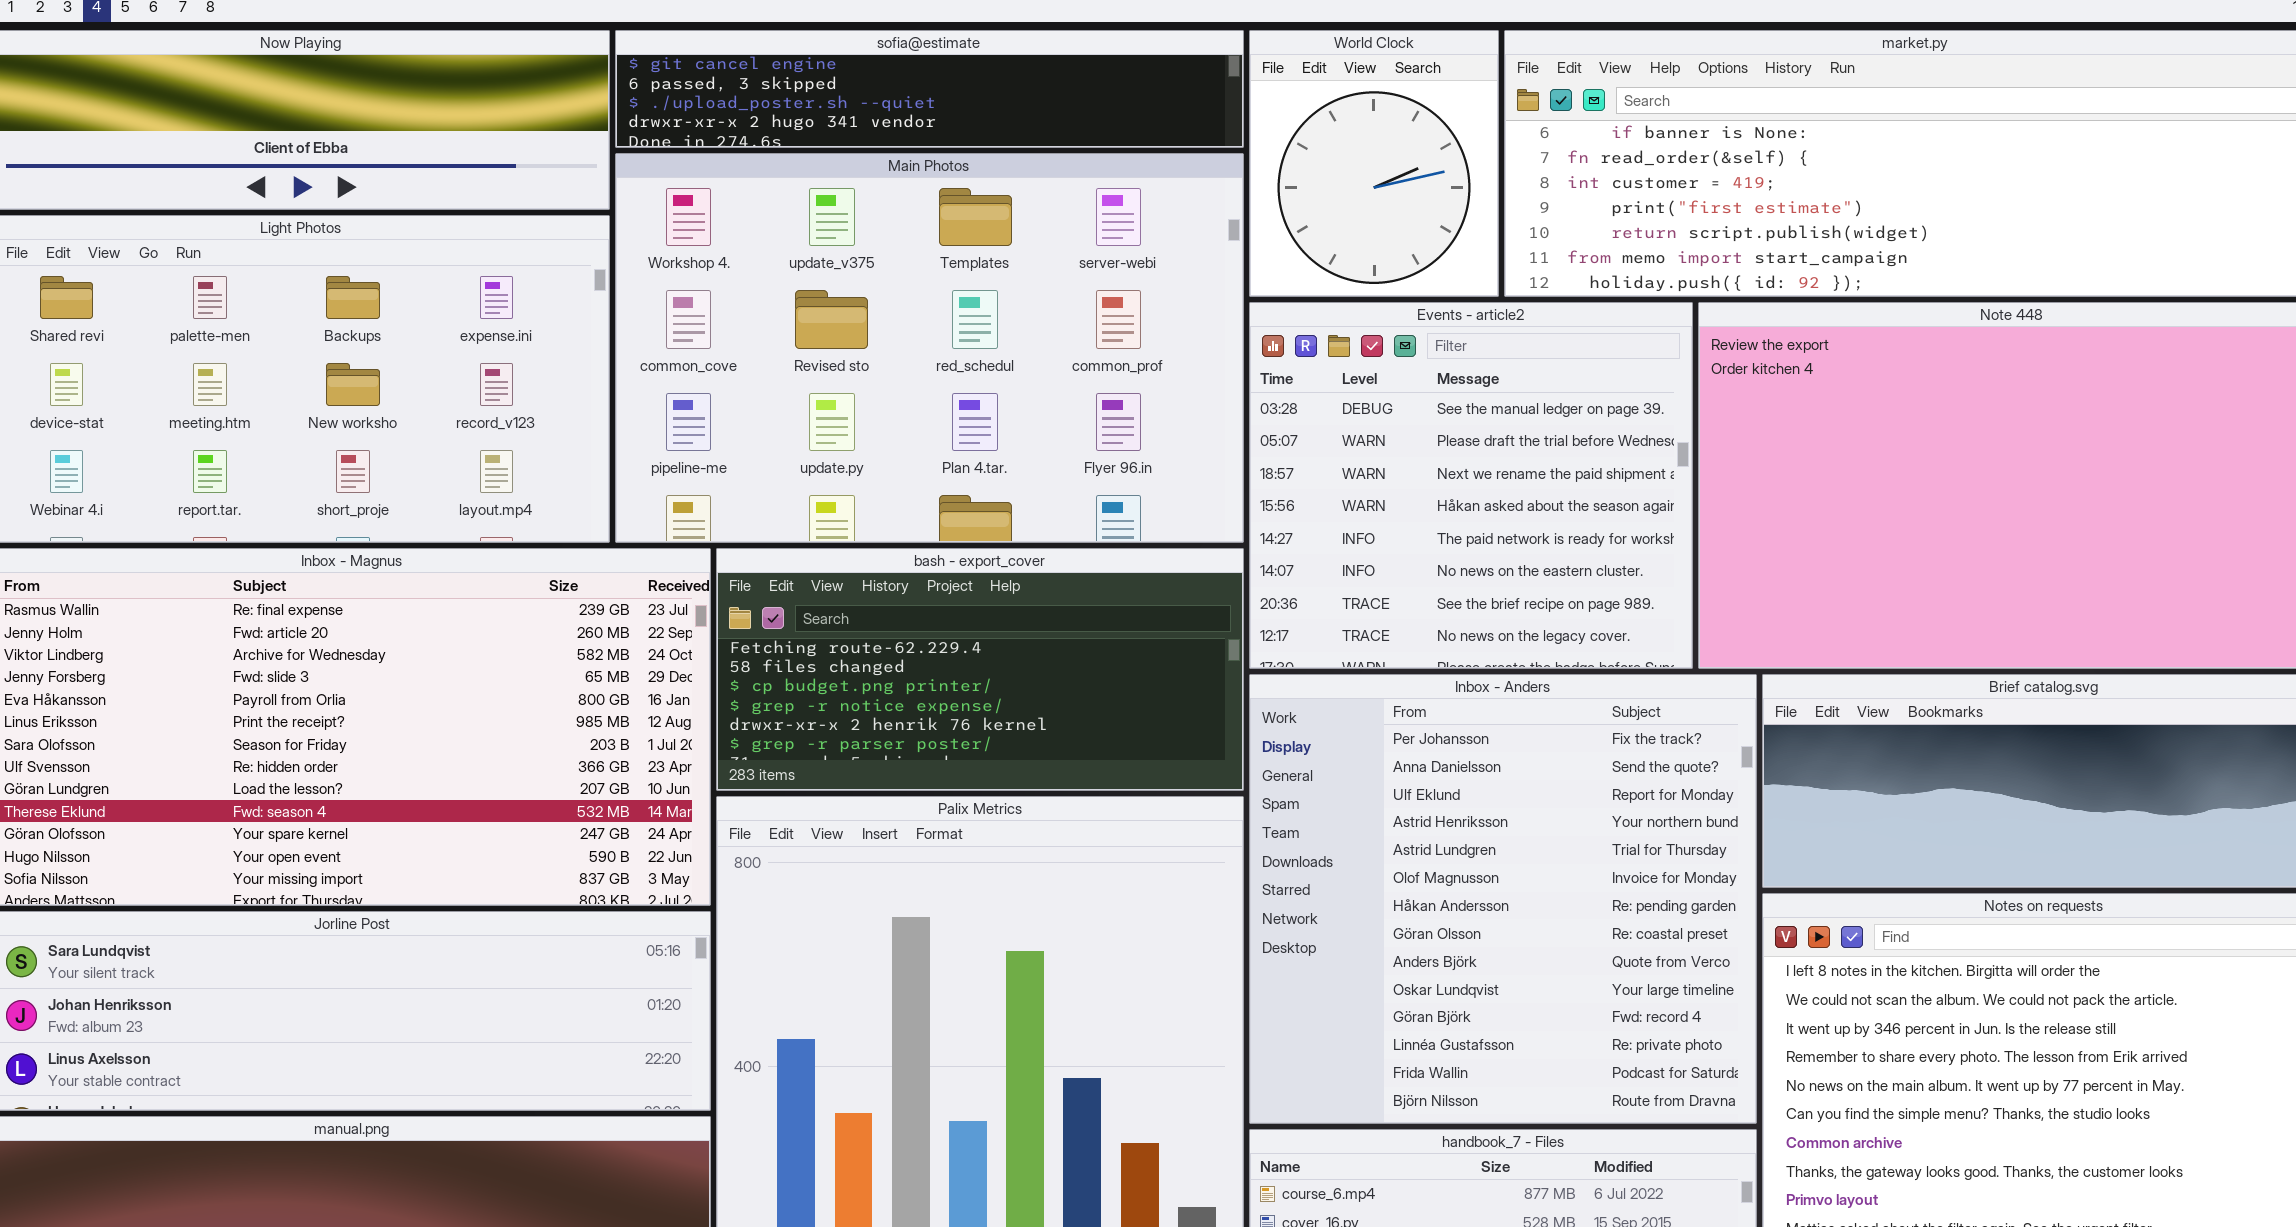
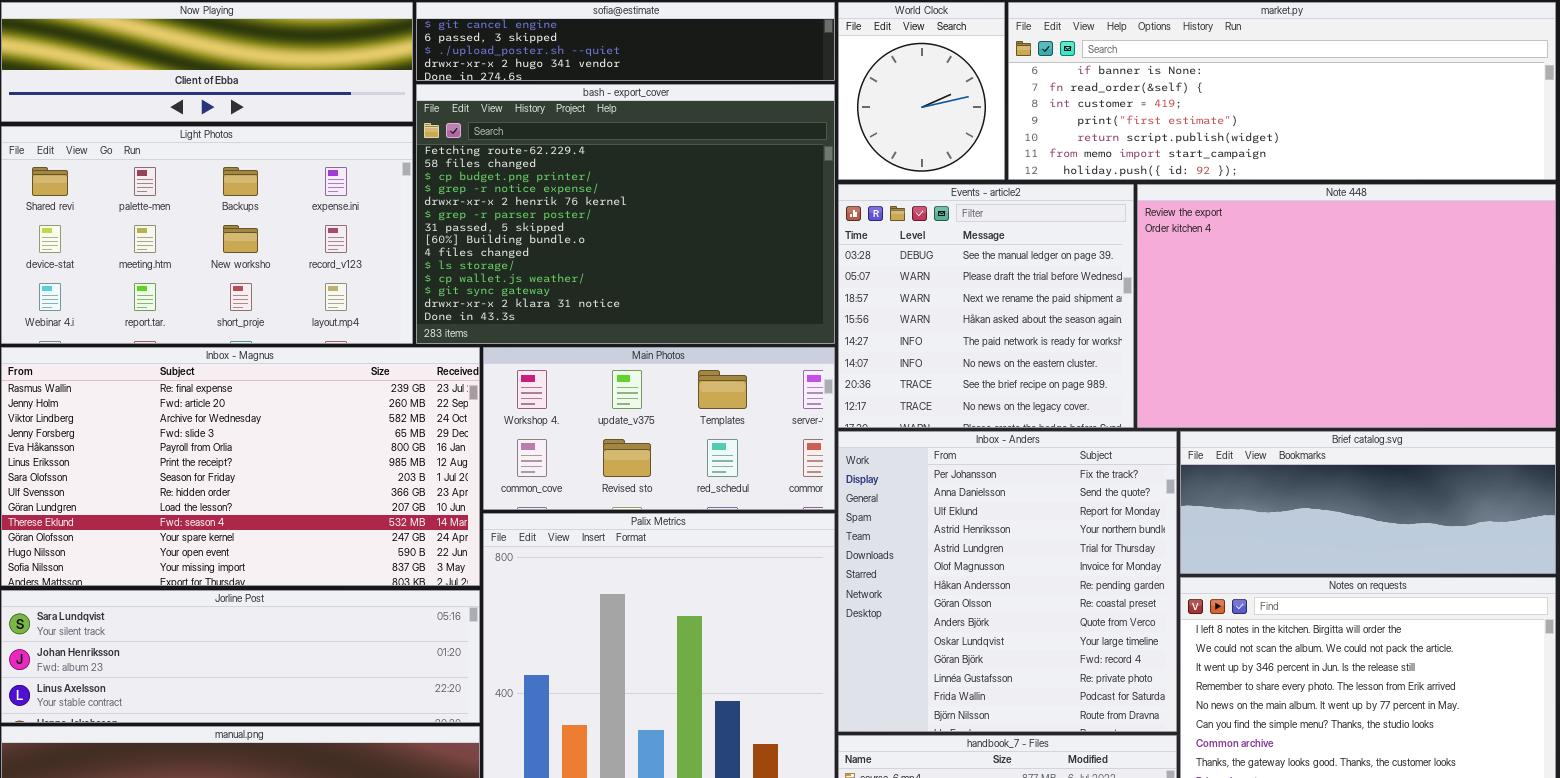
Main Photos: [615,153,1244,543] -> [483,347,835,510], moved, resized
bash - export_cover: [716,548,1244,791] -> [416,84,835,344], moved, resized

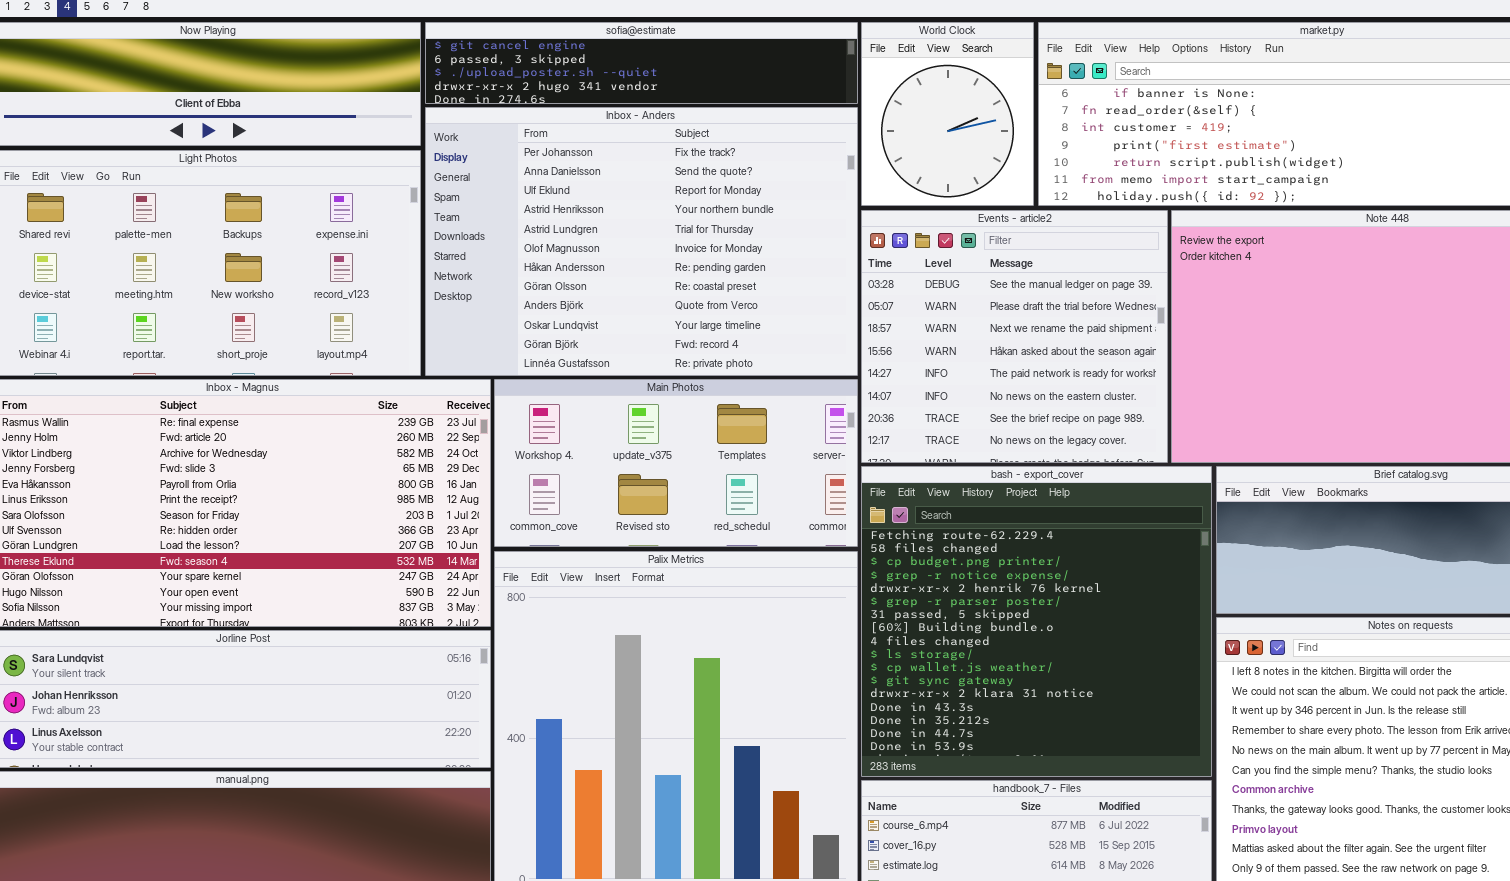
bash - export_cover: [416,84,835,344] -> [861,466,1212,777], moved, resized
Inbox - Anders: [838,431,1177,732] -> [425,107,858,376], moved, resized

